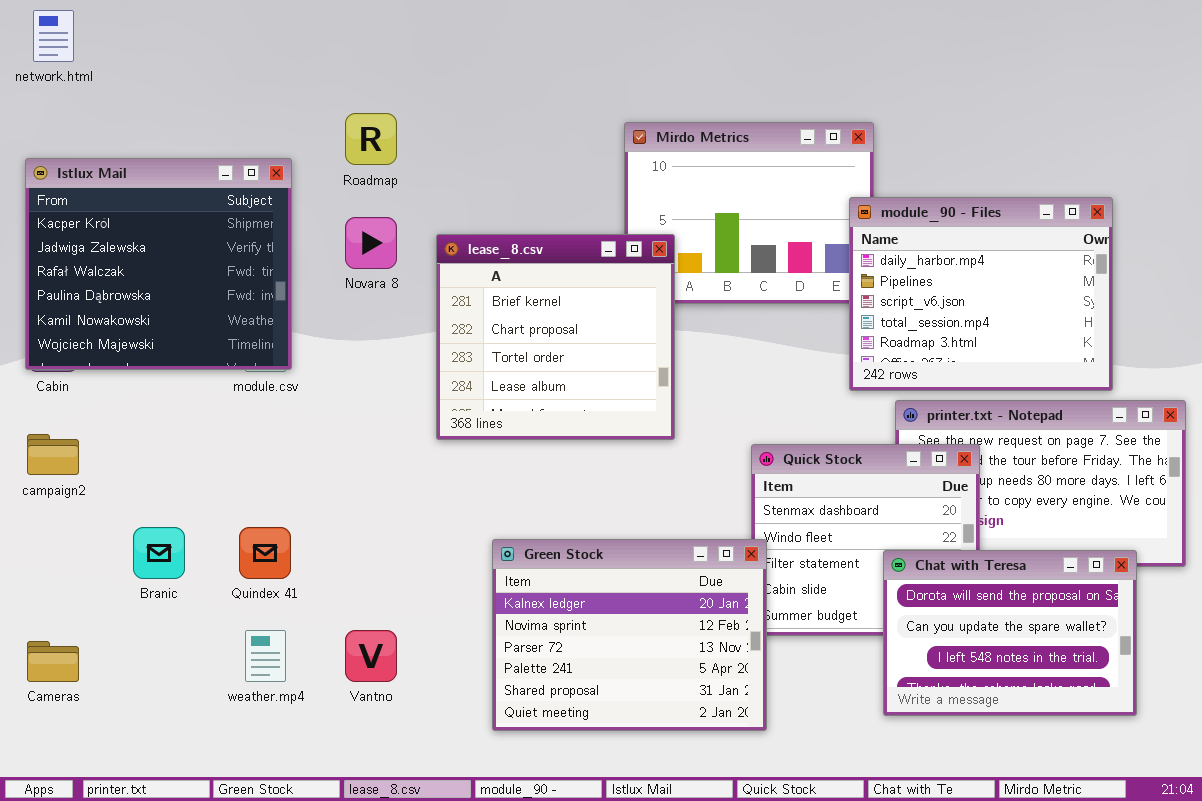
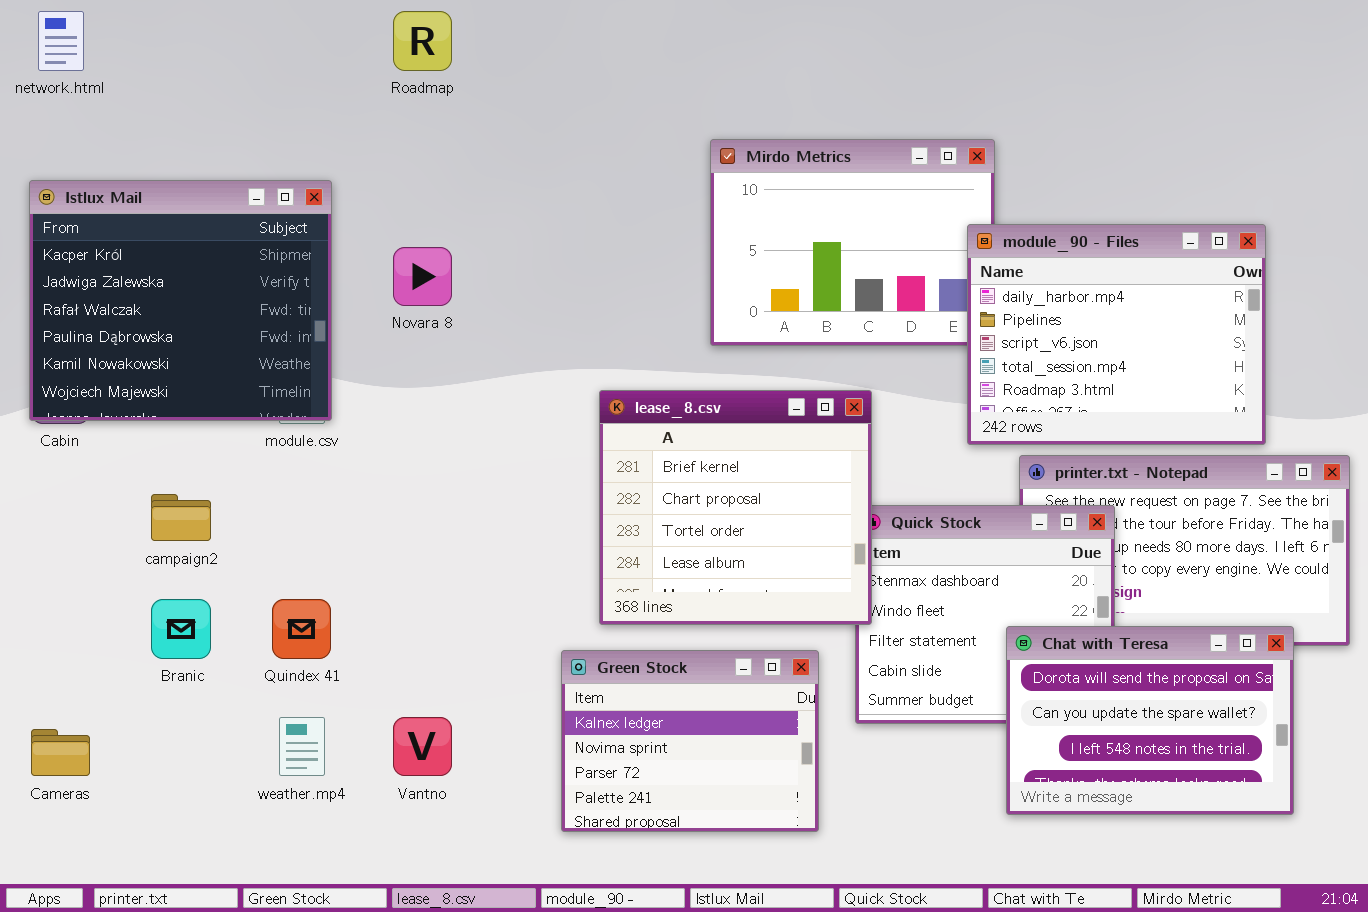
Roadmap: [345,113,397,165] -> [393,11,452,71], moved
lease_8.csv: [436,234,675,440] -> [599,390,872,625], moved
campaign2: [27,434,79,475] -> [151,494,211,541], moved
Green Stock: [492,539,767,731] -> [561,650,819,832], resized

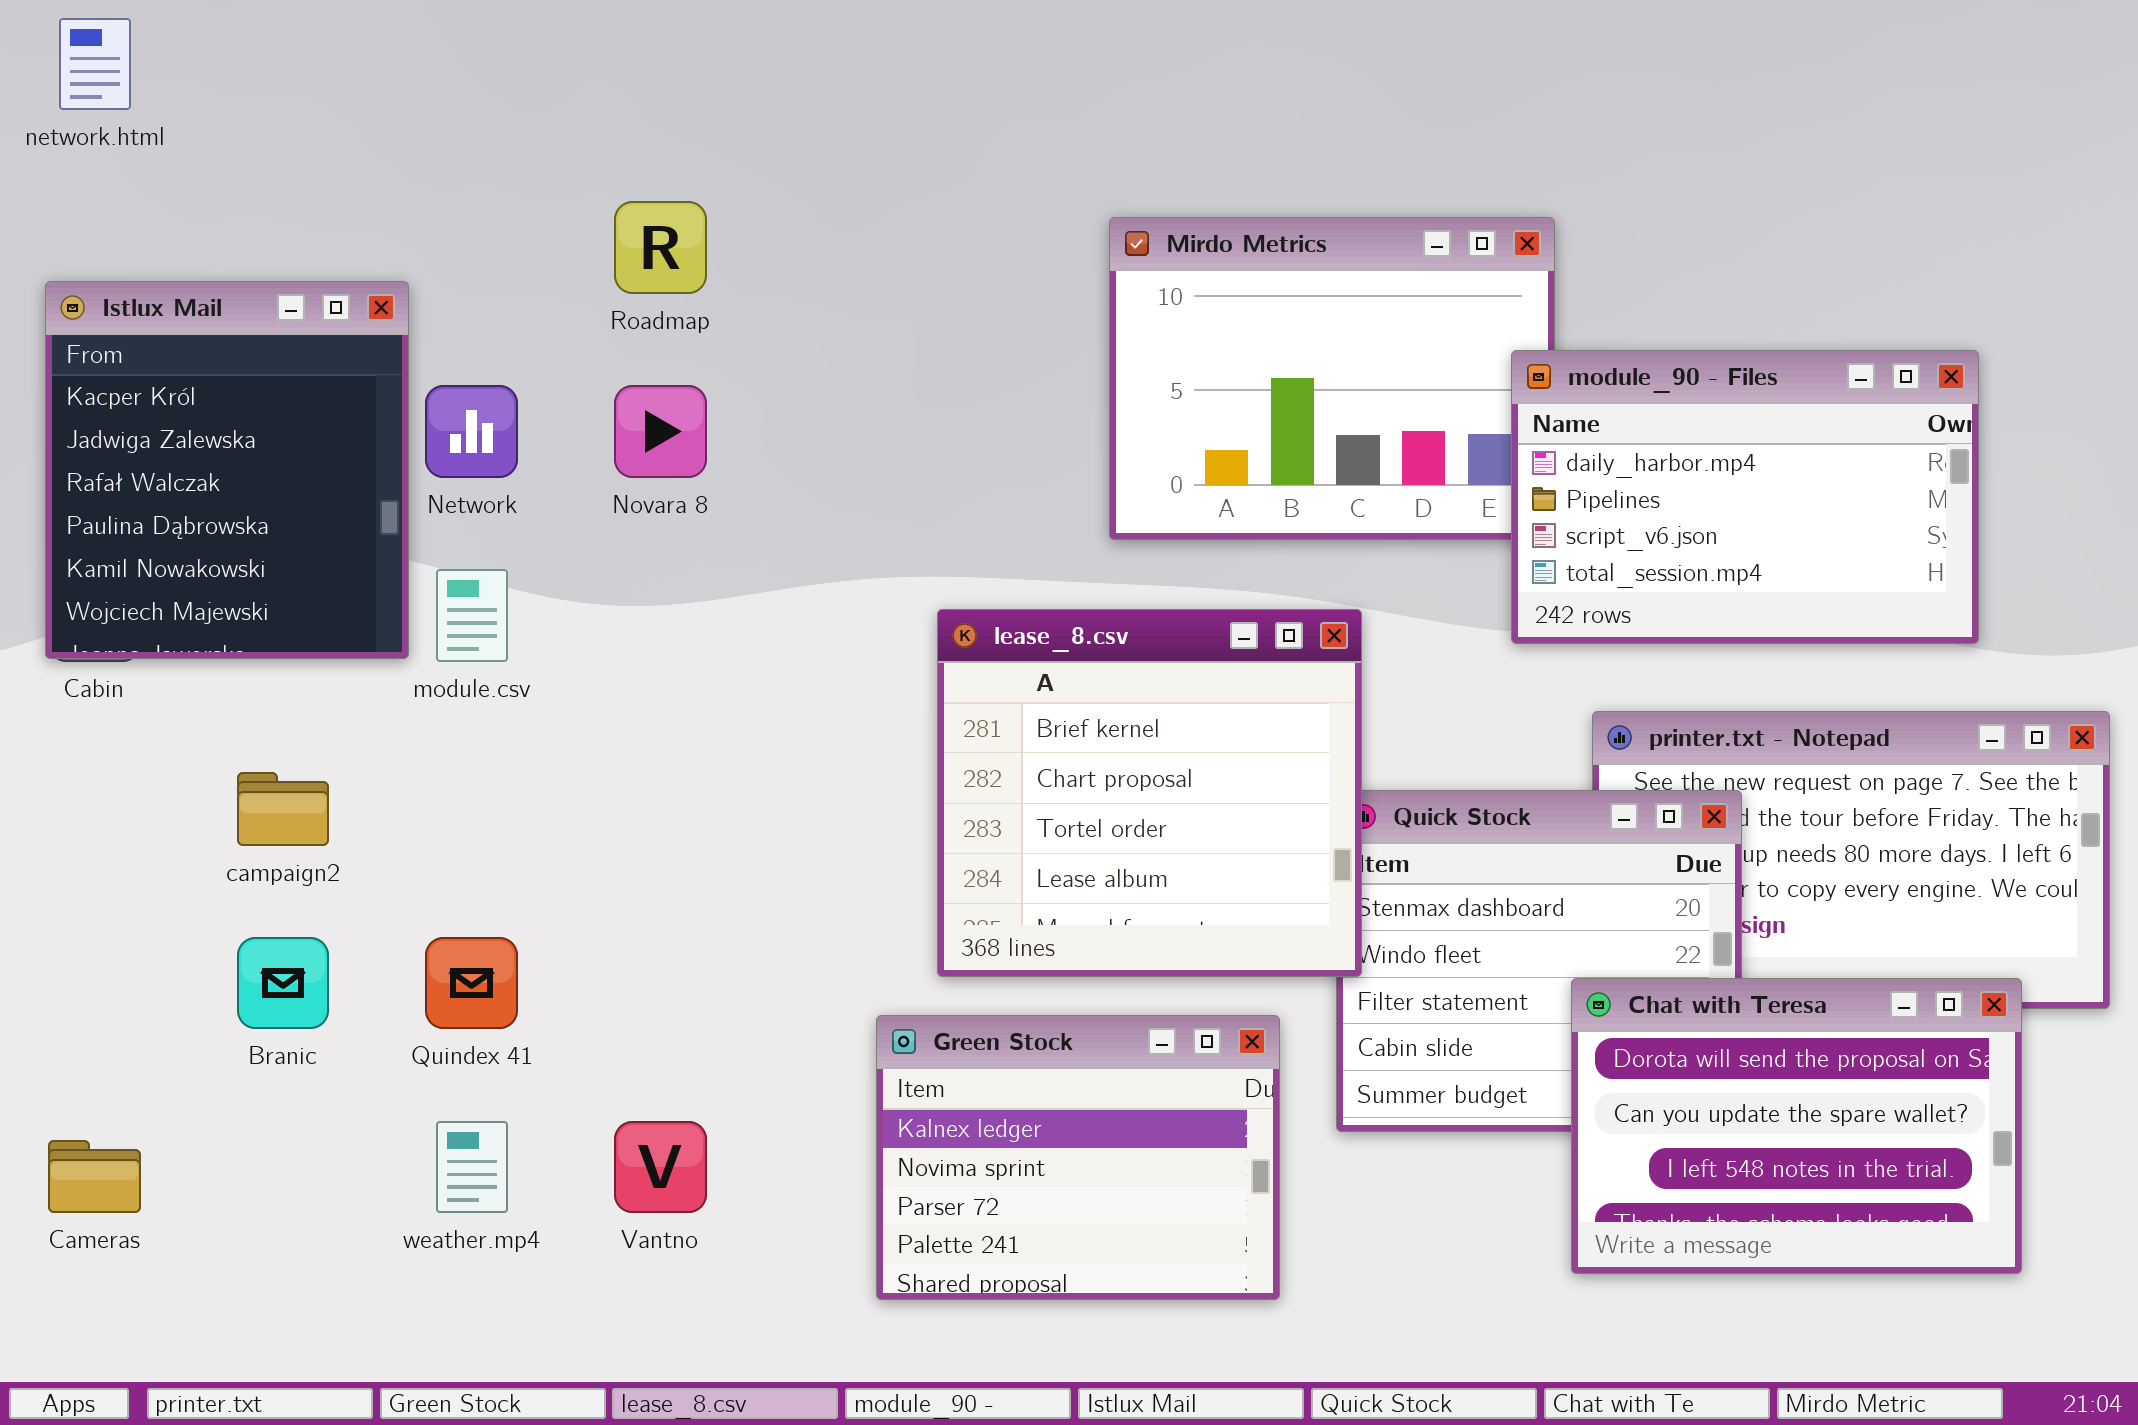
Roadmap: [393,11,452,71] -> [614,201,707,294], moved
Istlux Mail: [29,180,332,421] -> [45,281,409,659], resized
module_90 - Files: [967,224,1266,445] -> [1511,350,1979,644], resized

